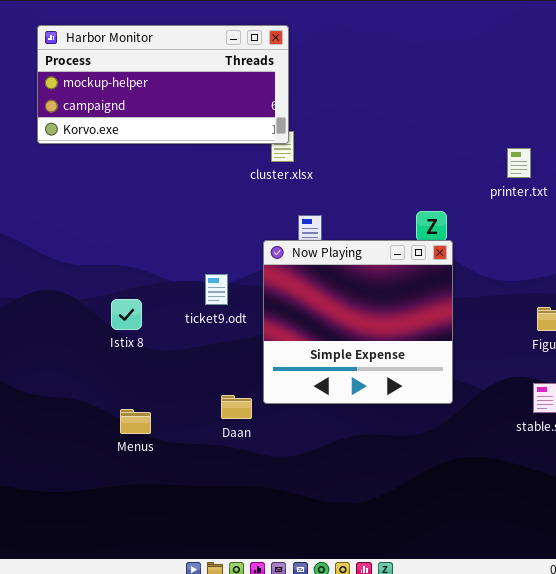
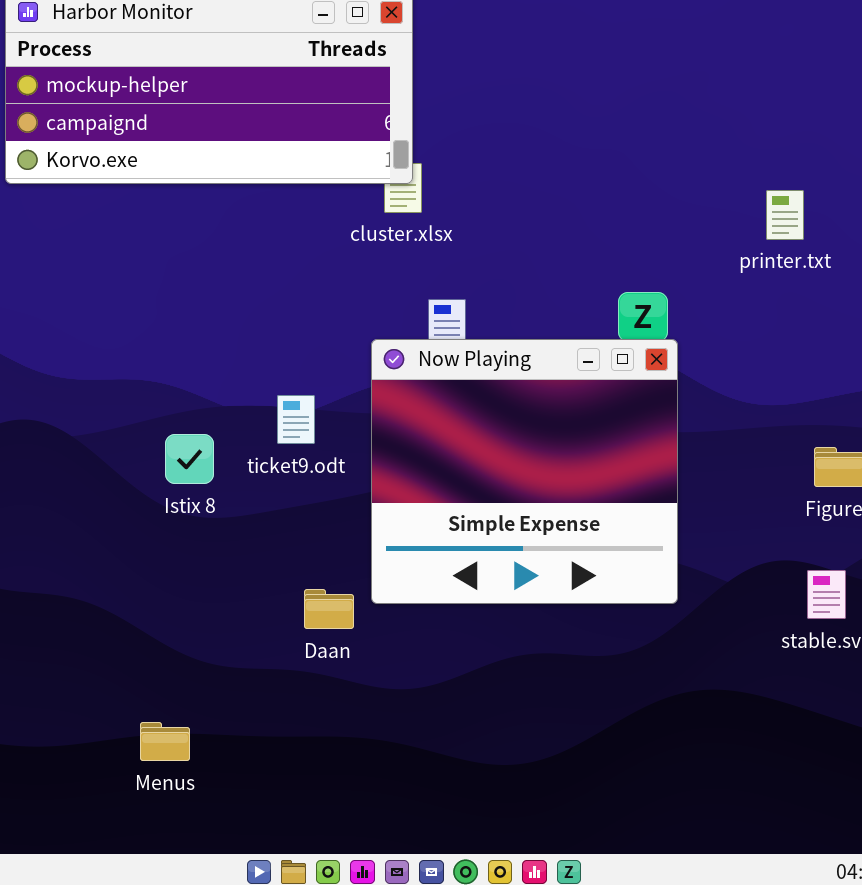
Istix 8: [111,299,142,330] -> [165,434,214,484], moved
Menus: [120,409,151,434] -> [140,722,190,761], moved

